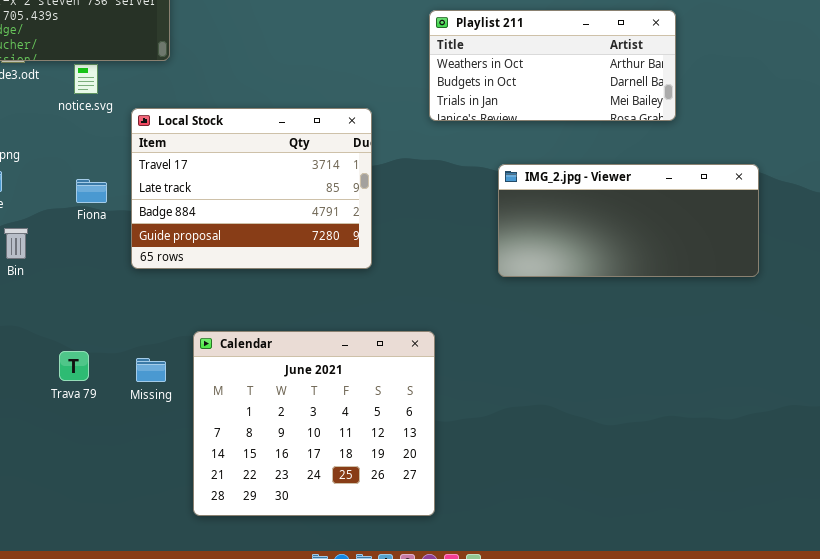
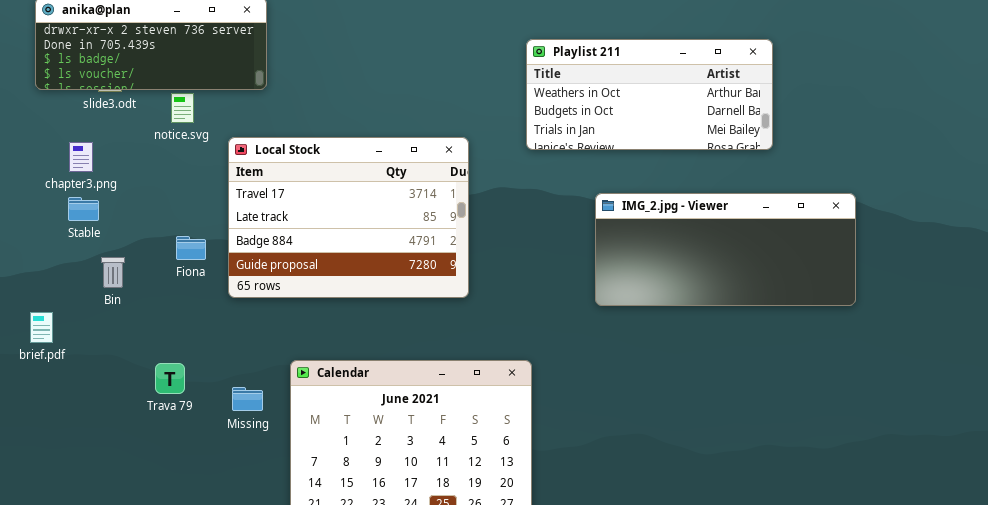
Fiona: [76,179,107,203] -> [176,236,206,260], moved
Trava 79: [59,351,89,381] -> [155,363,185,394], moved

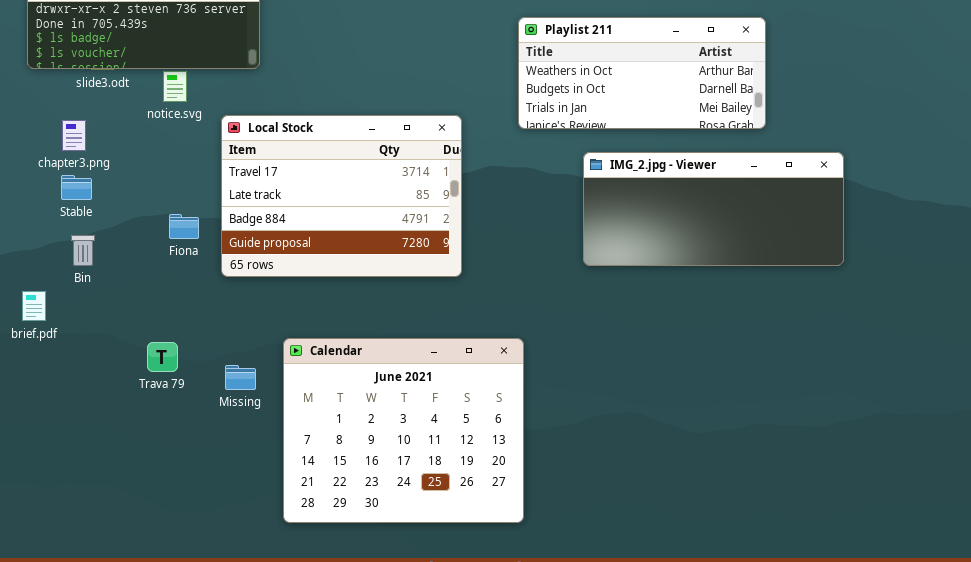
IMG_2.jpg - Viewer: [595,193,856,306] -> [583,152,844,266], moved
Bin: [101,257,125,288] -> [71,235,95,266], moved

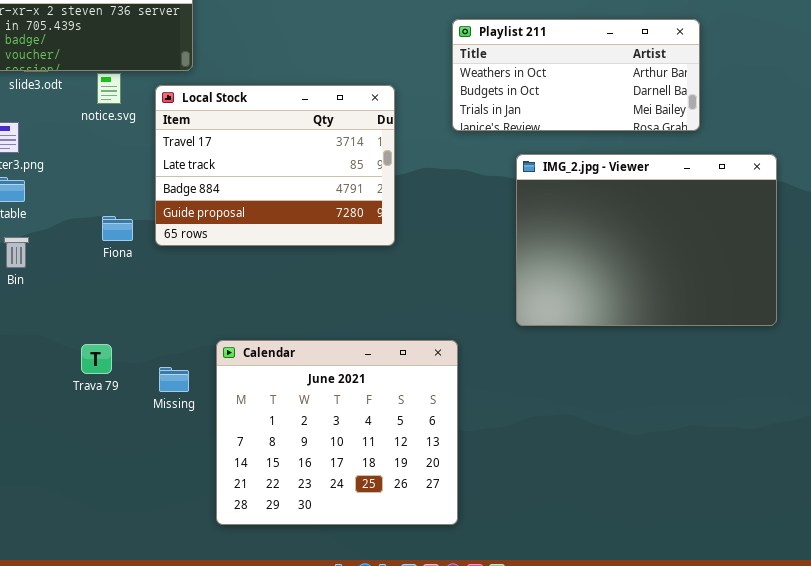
Local Stock: [221,115,462,277] -> [155,85,395,246], moved
IMG_2.jpg - Viewer: [583,152,844,266] -> [516,154,777,326], resized

